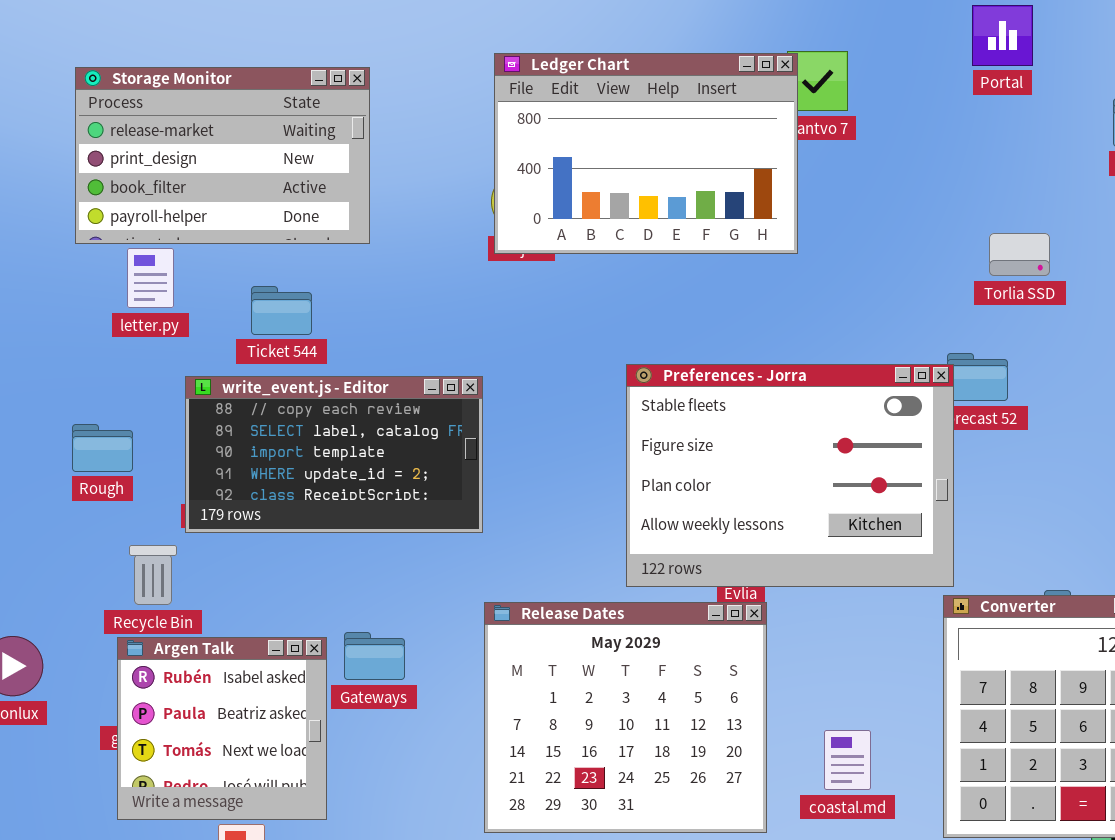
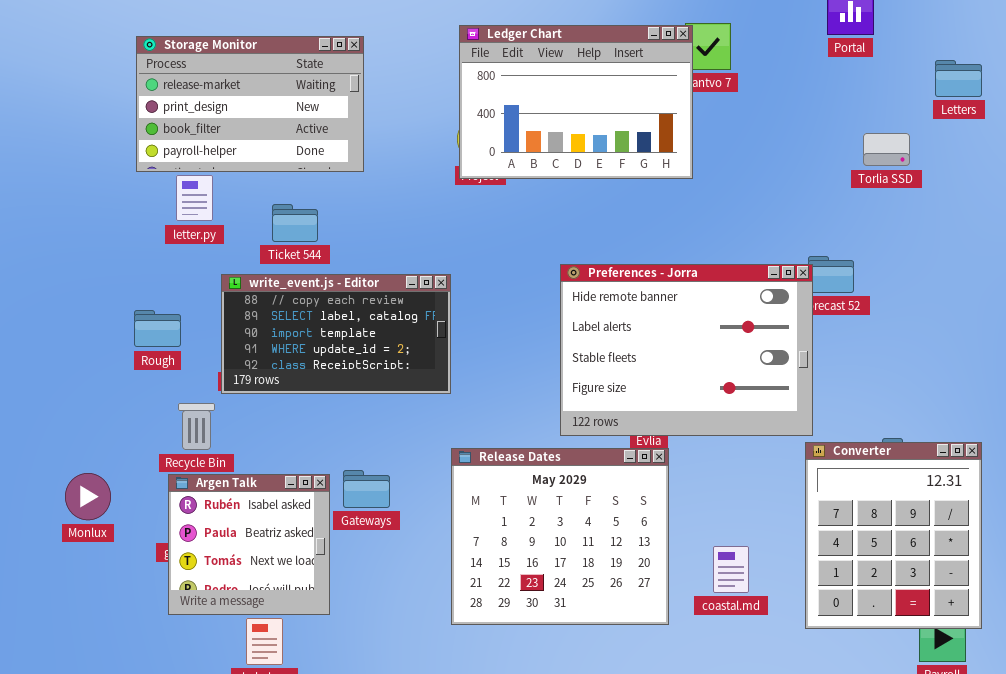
Torlia SSD: [989,233,1050,276] -> [863,133,910,166], moved
Preferences - Jorra: [626,364,954,587] -> [560,264,813,436], scrolled up 2 rows

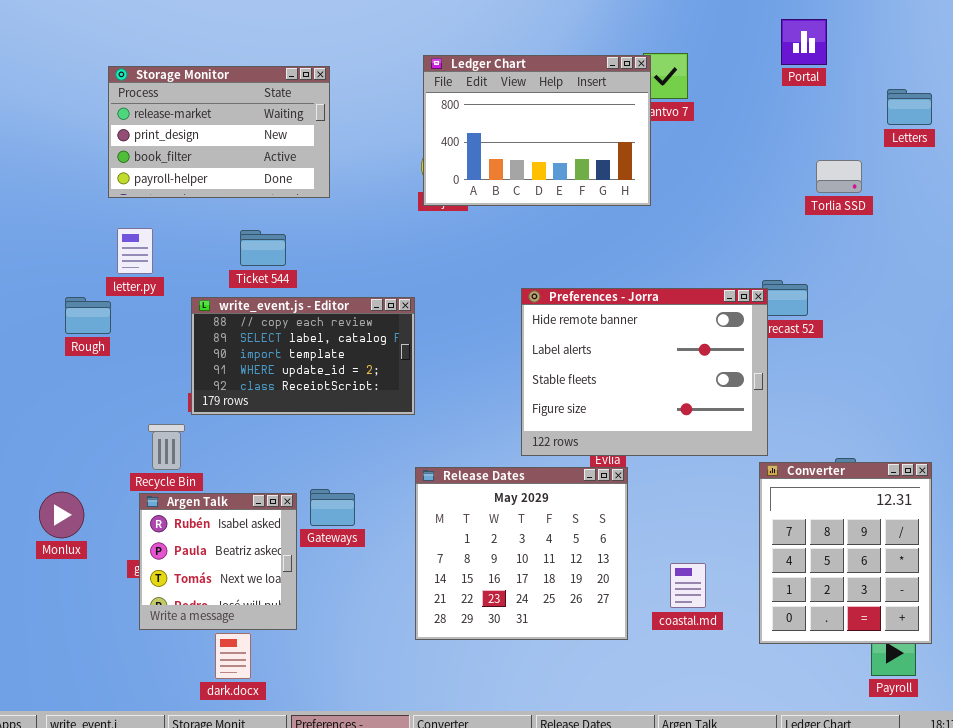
letter.py: [176,175,213,221] -> [117,228,153,274], moved
Rough: [134,310,181,347] -> [65,297,111,334], moved

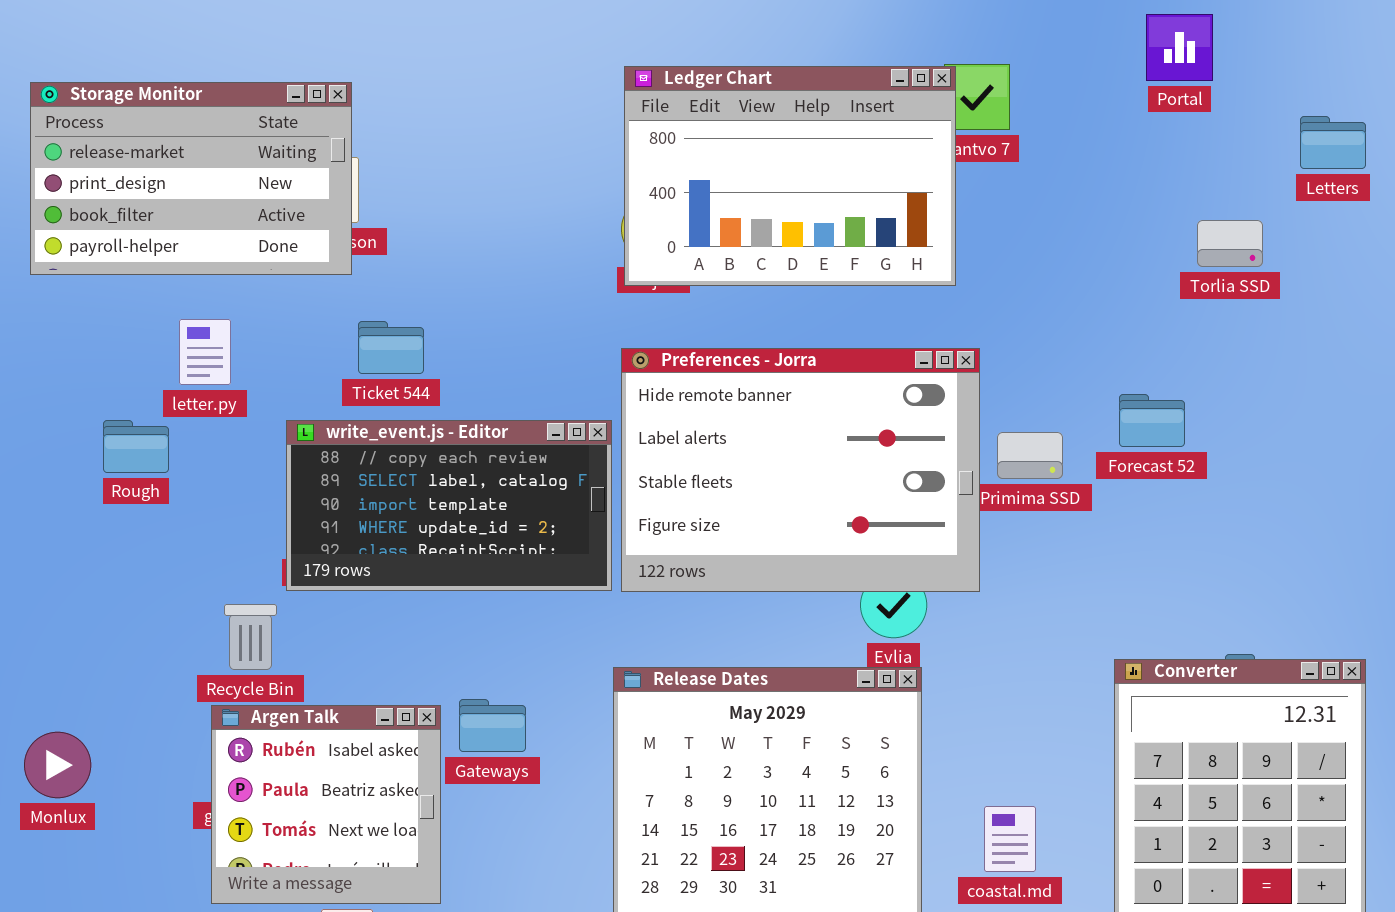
Storage Monitor: [108,66,330,198] -> [30,82,352,275], moved
Preferences - Jorra: [521,288,768,456] -> [621,348,980,592], moved
Monlux: [39,492,84,538] -> [24,732,91,798], moved

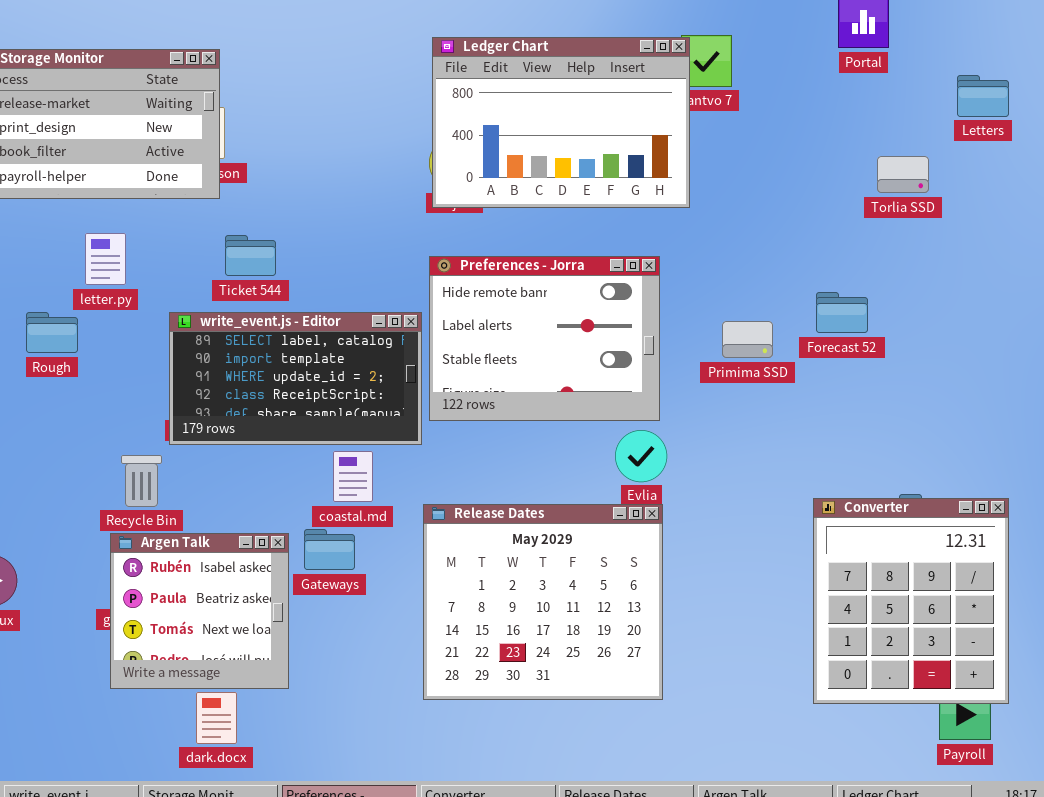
Preferences - Jorra: [621,348,980,592] -> [429,256,660,421], resized
write_event.js - Editor: [286,420,612,591] -> [169,312,422,445], scrolled down 1 row
coastal.md: [984,806,1036,872] -> [333,451,373,502], moved

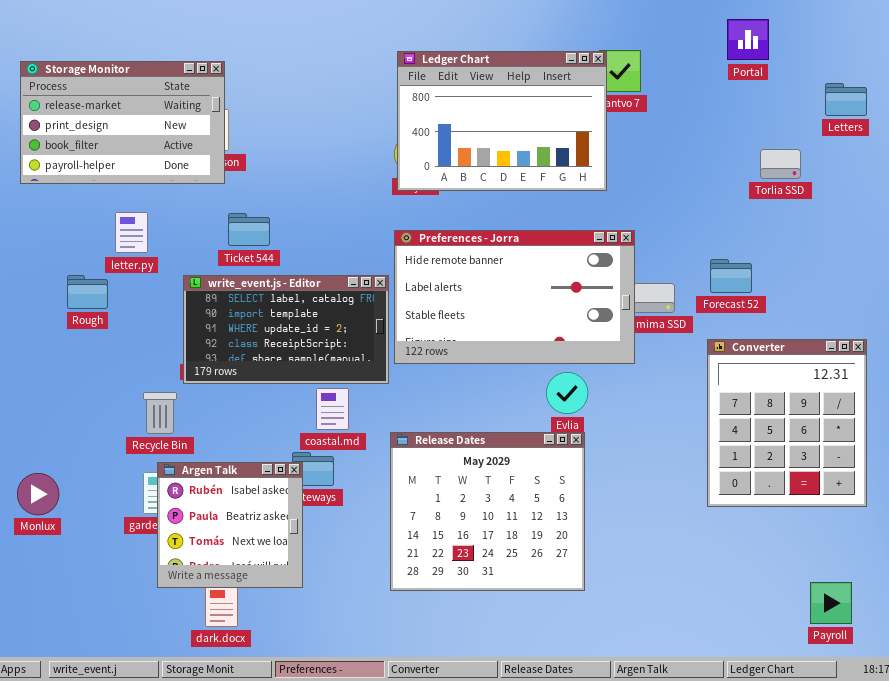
Preferences - Jorra: [429,256,660,421] -> [394,230,635,364], resized
Converter: [813,498,1009,704] -> [707,339,867,507], moved
Argen Talk: [110,533,289,689] -> [157,462,303,588], moved

